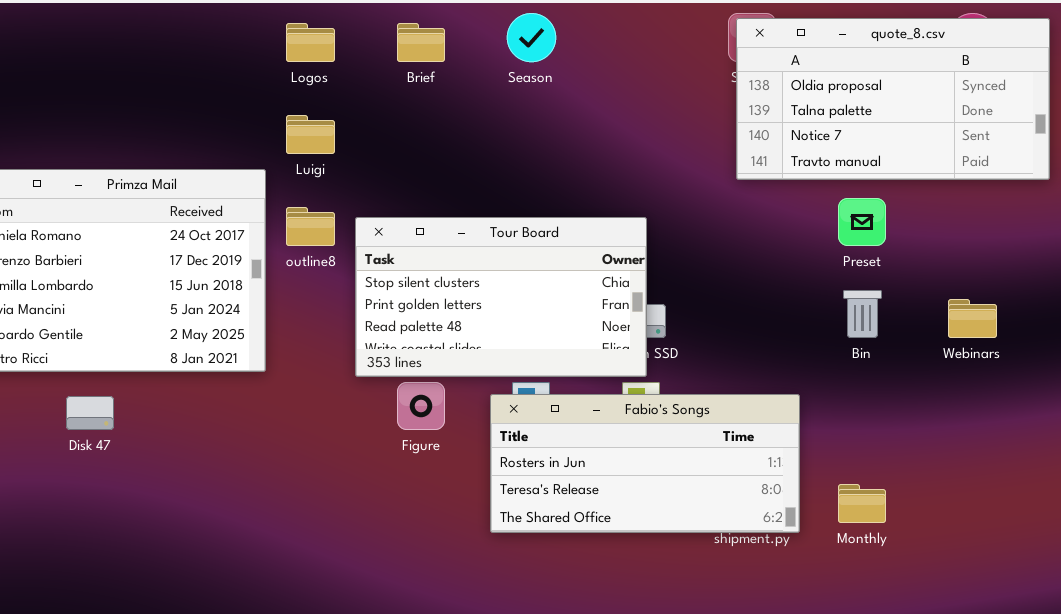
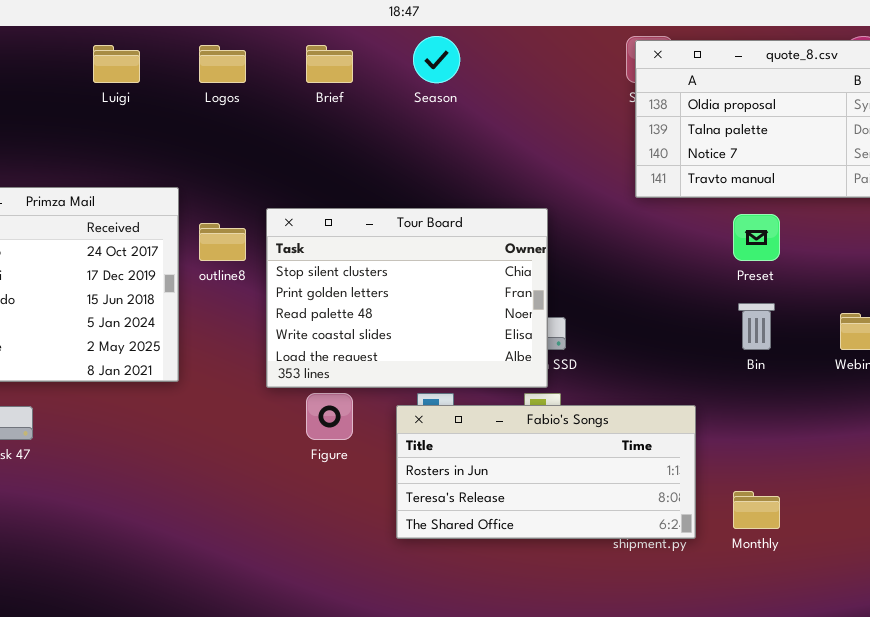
Luigi: [286,115,335,154] -> [93,45,140,83], moved
Tour Board: [355,217,647,377] -> [266,208,548,388], resized

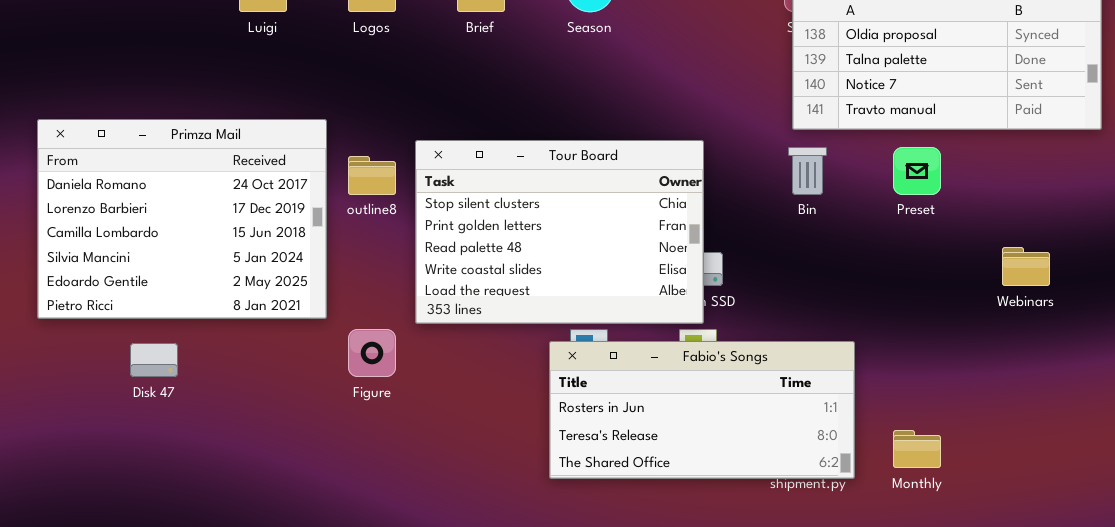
Bin: [738,303,775,350] -> [788,147,827,195], moved
Figure: [306,393,353,440] -> [348,329,396,377], moved

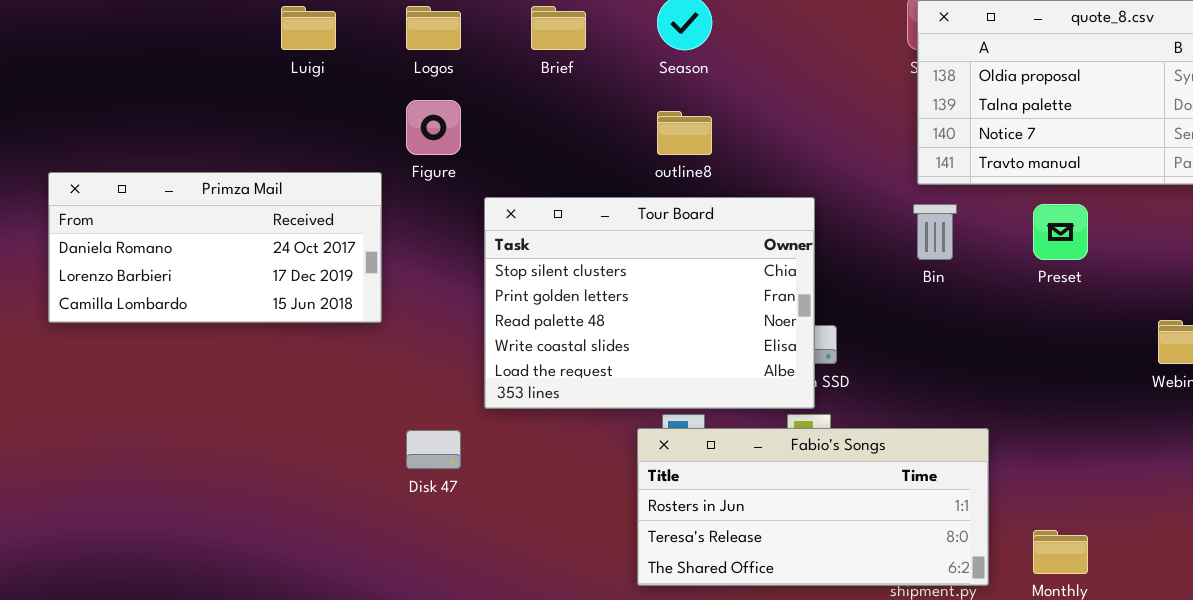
Primza Mail: [37,119,327,319] -> [48,172,382,323], resized
outline8: [348,156,396,195] -> [657,111,712,155], moved
Figure: [348,329,396,377] -> [406,100,461,155], moved
Disk 47: [130,343,178,377] -> [406,430,461,469], moved

